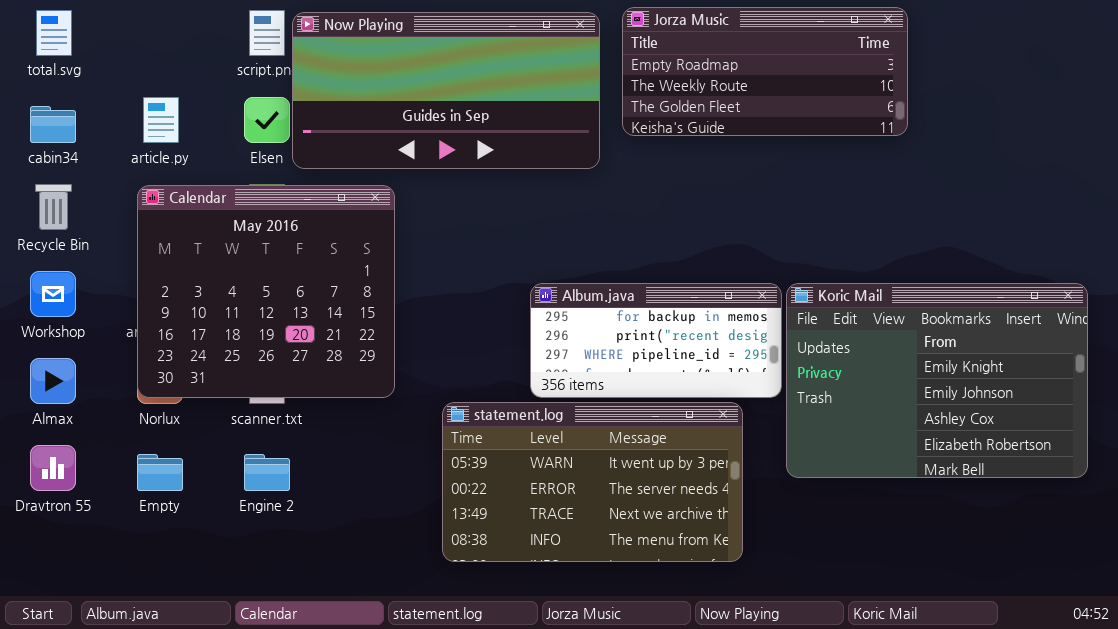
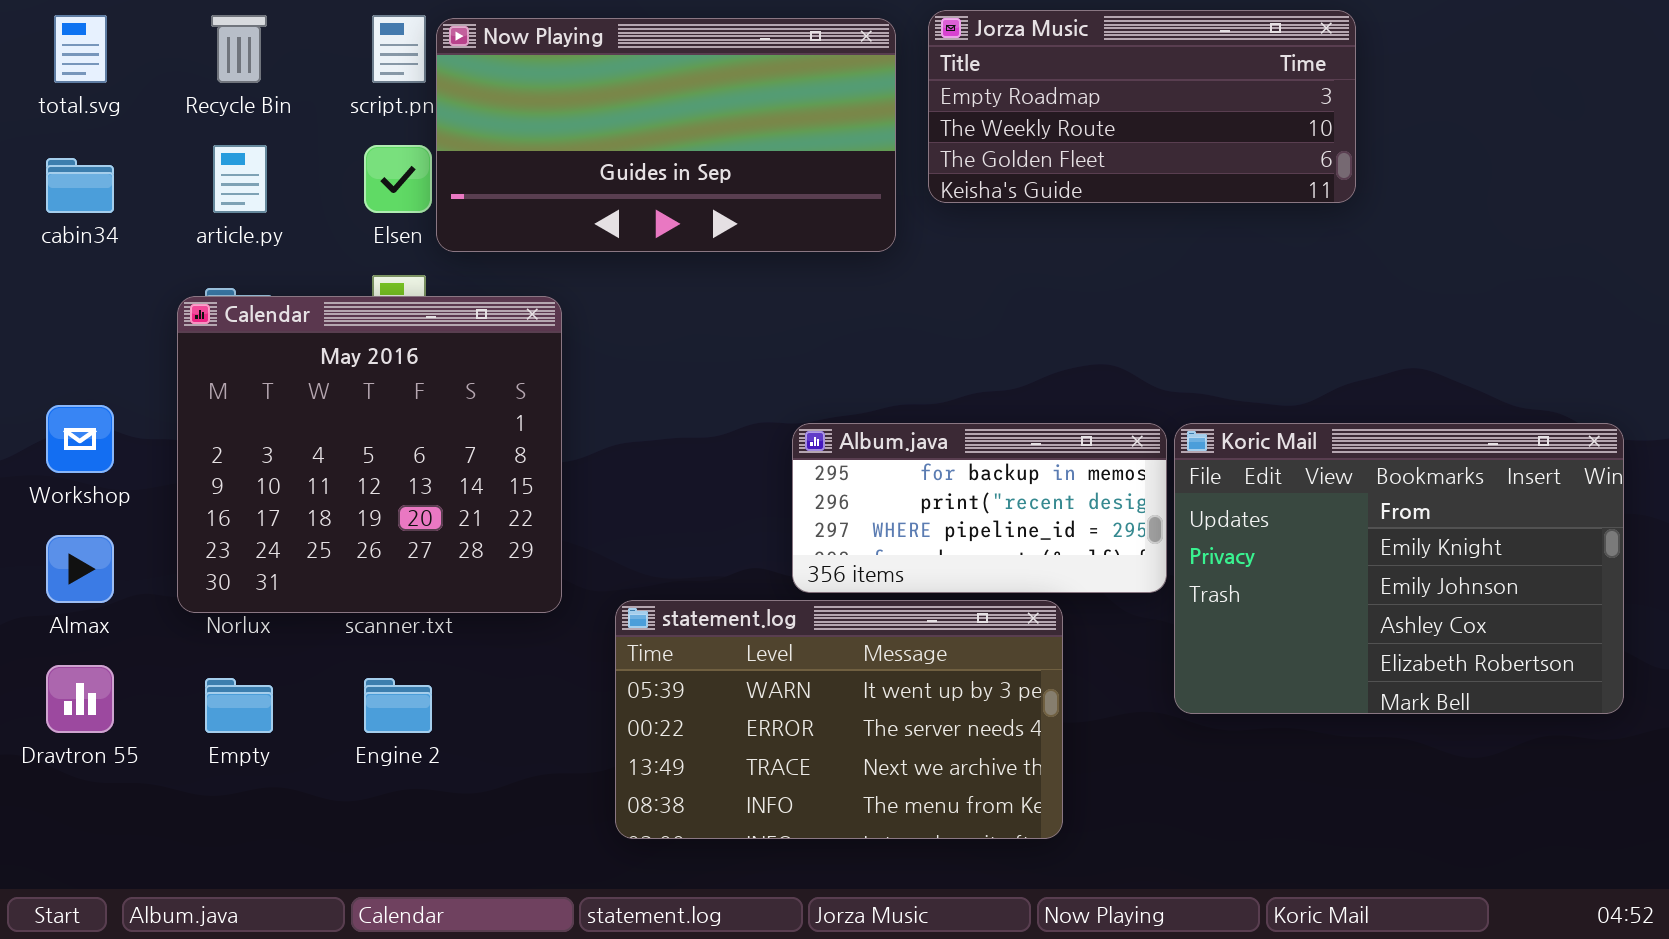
Recycle Bin: [35,184,72,230] -> [211,15,267,83], moved
Calendar: [137,185,395,398] -> [177,296,562,613], moved
statement.log: [442,402,743,562] -> [615,600,1063,839], moved

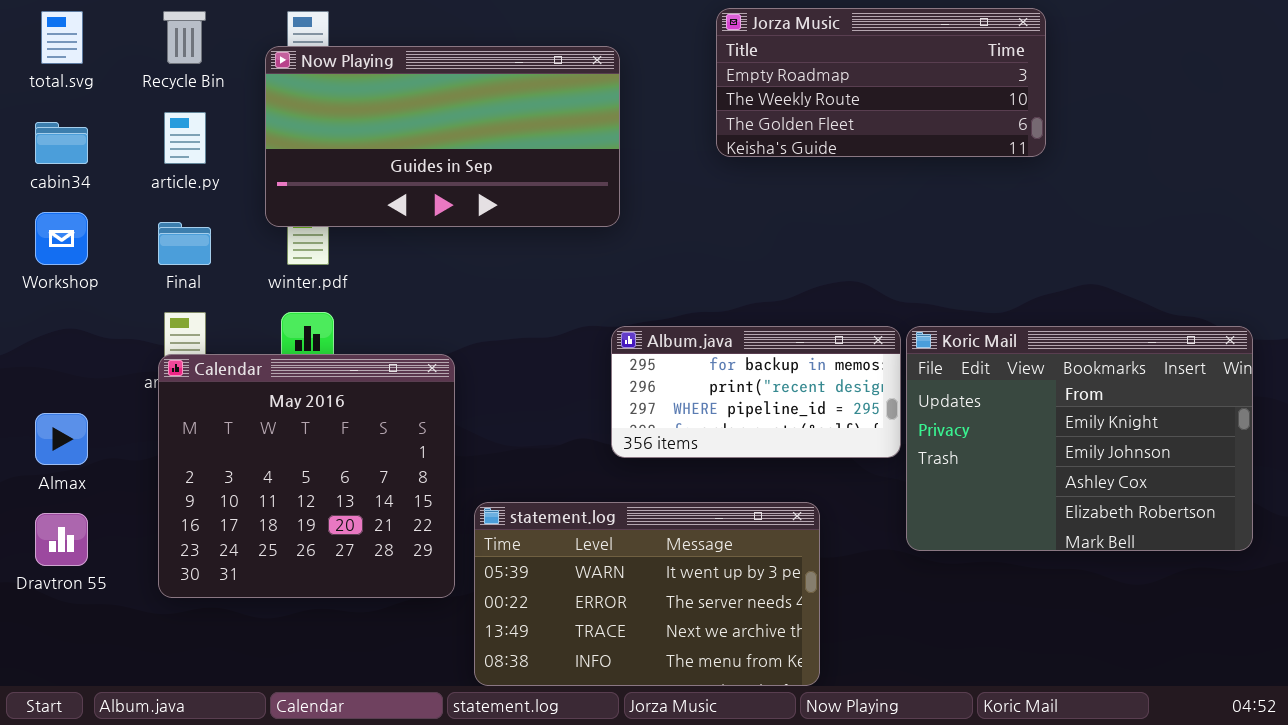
Now Playing: [436,18,896,252] -> [265,46,620,227], moved
Calendar: [177,296,562,613] -> [158,354,455,598], moved
Workshop: [46,405,114,473] -> [35,212,88,265], moved
statement.log: [615,600,1063,839] -> [474,502,820,686], moved

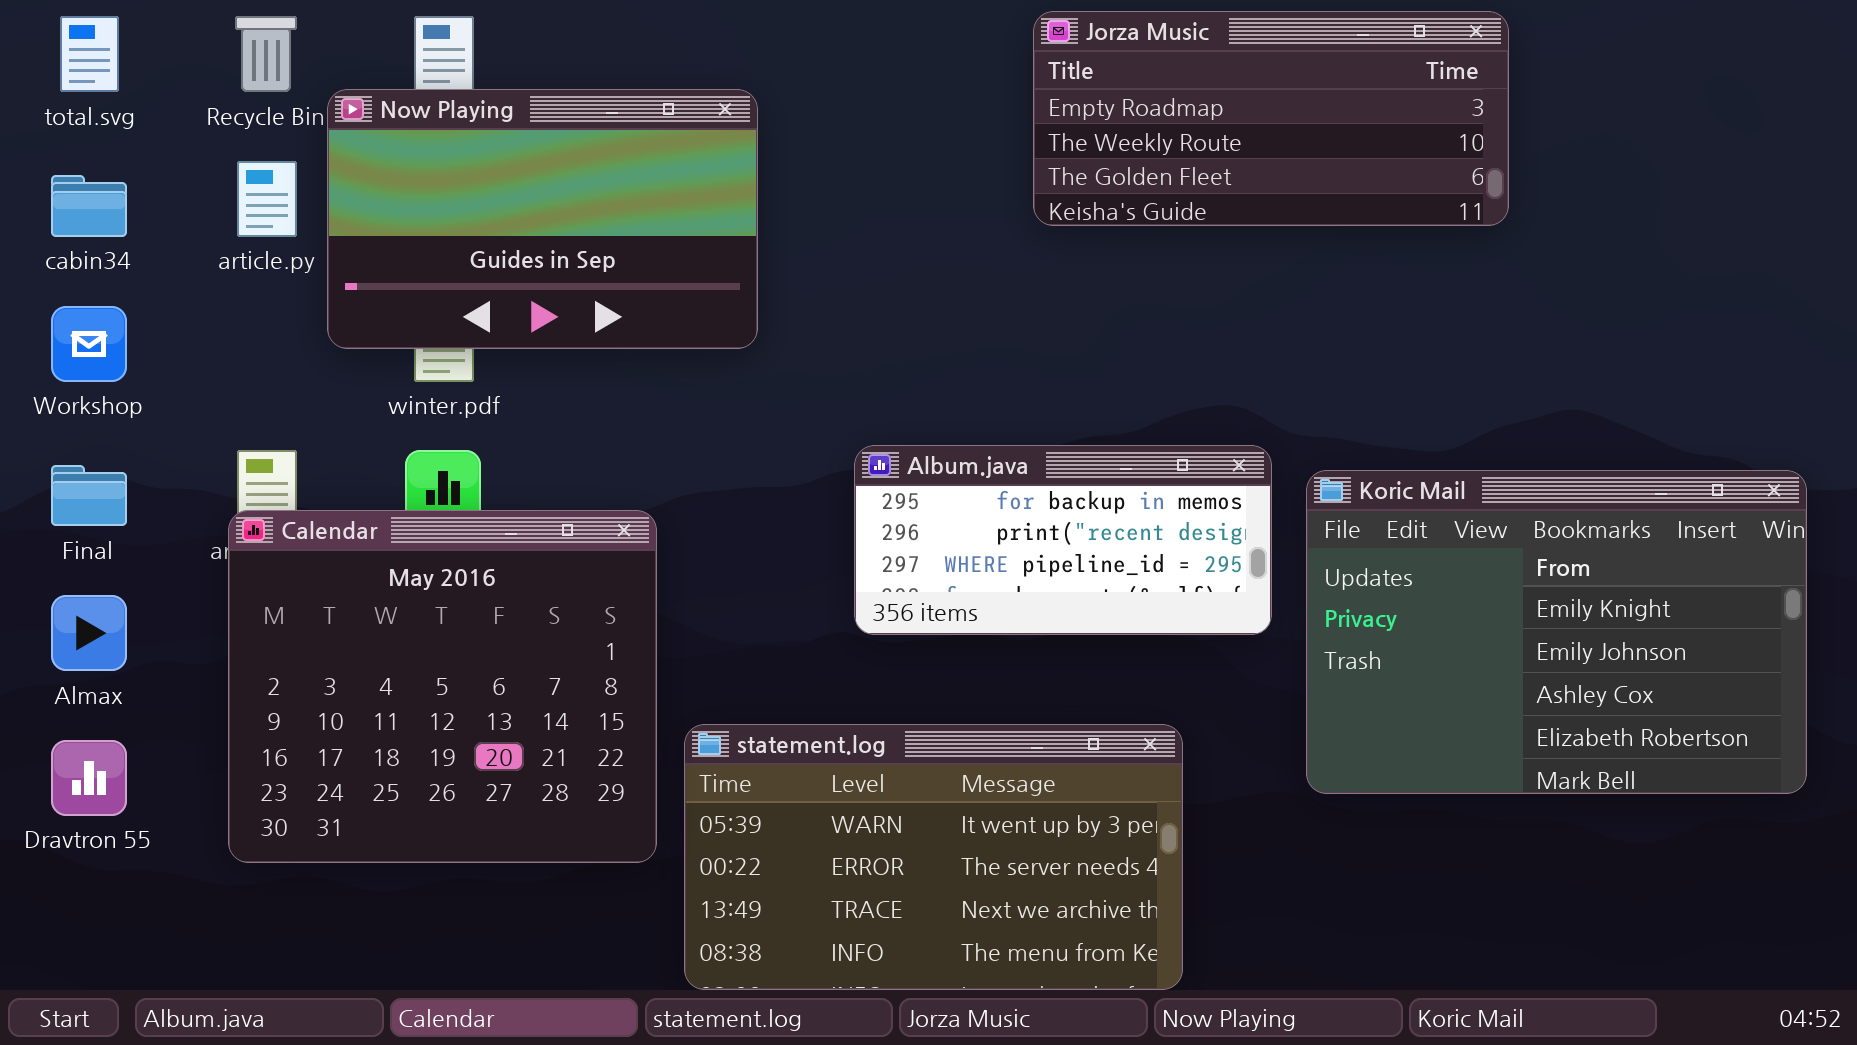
Now Playing: [265,46,620,227] -> [327,89,758,349], moved, resized
Final: [158,222,211,265] -> [51,465,127,526], moved
Album.java: [611,326,901,458] -> [854,445,1272,635], moved

